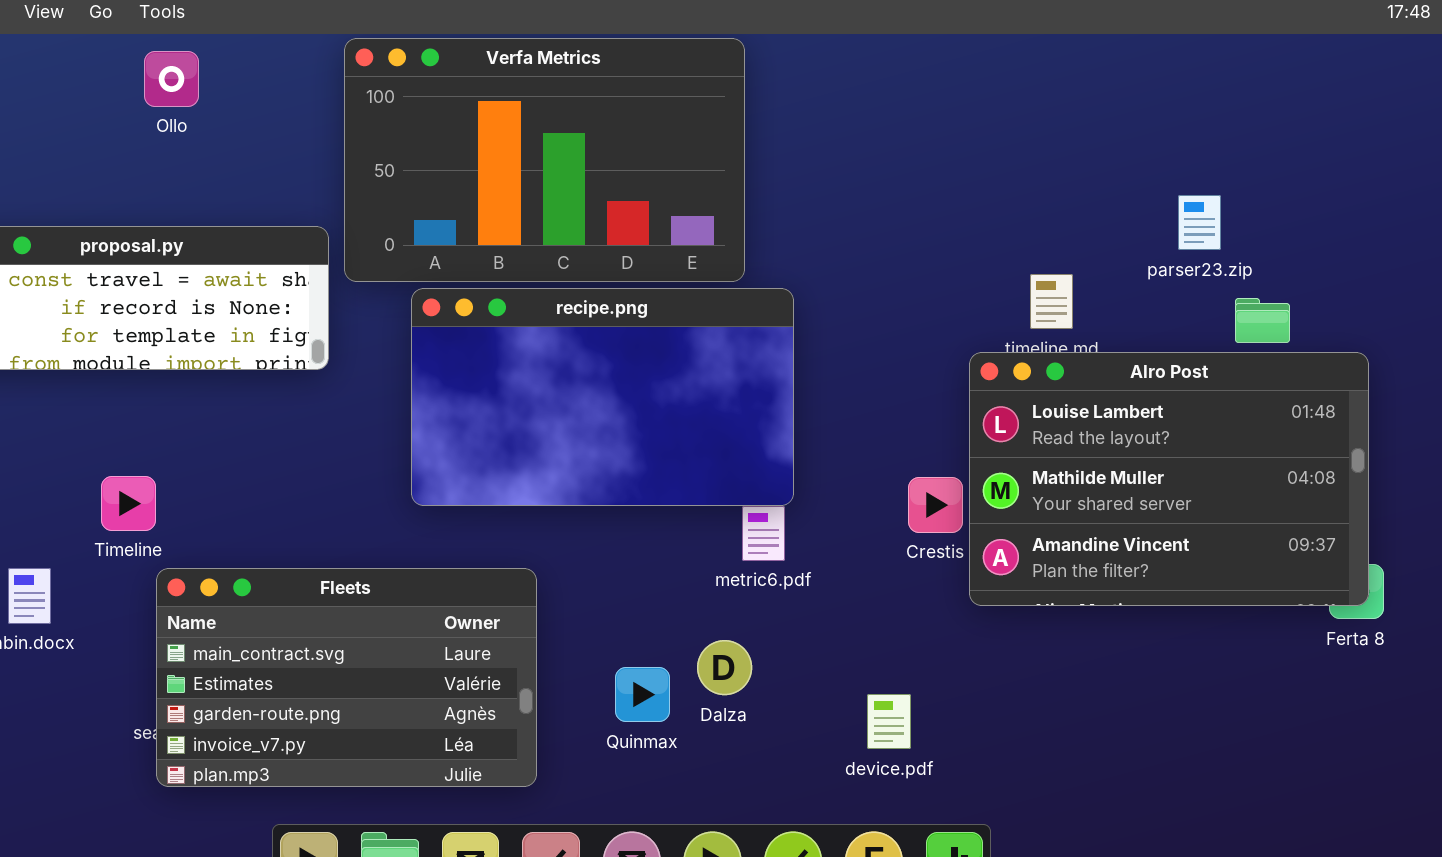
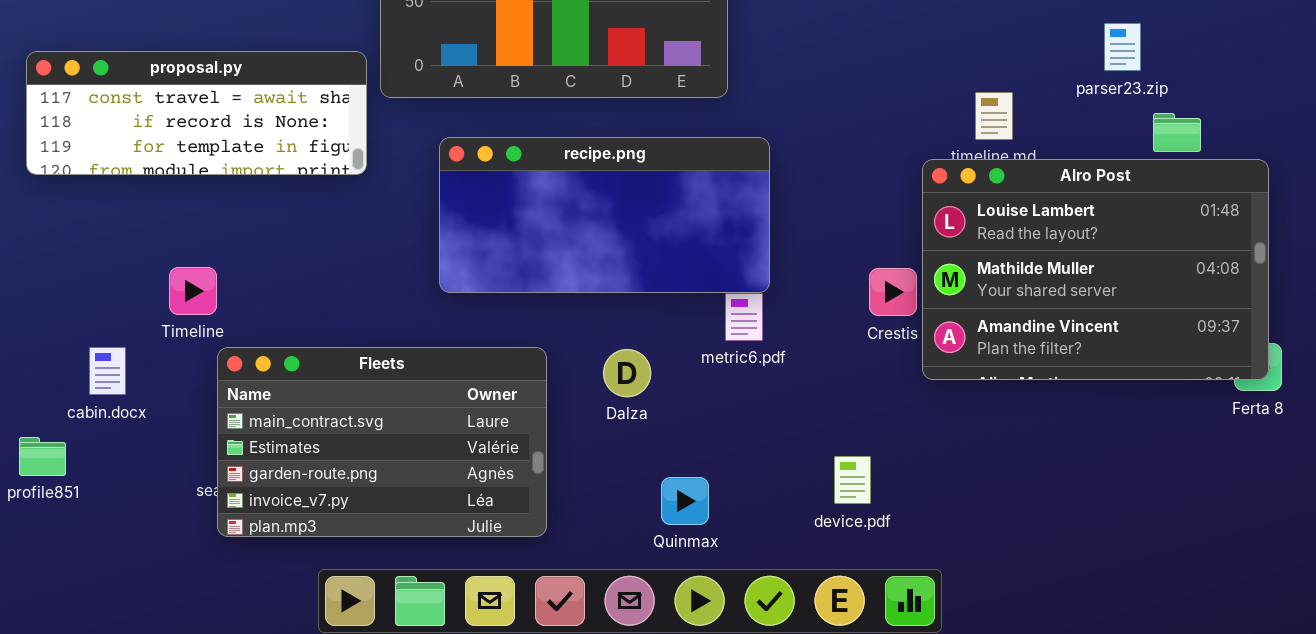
recipe.png: [411,288,794,506] -> [439,137,770,293], resized
Dalza: [697,640,752,695] -> [603,349,651,397], moved
Quinmax: [615,667,670,722] -> [661,477,709,525], moved

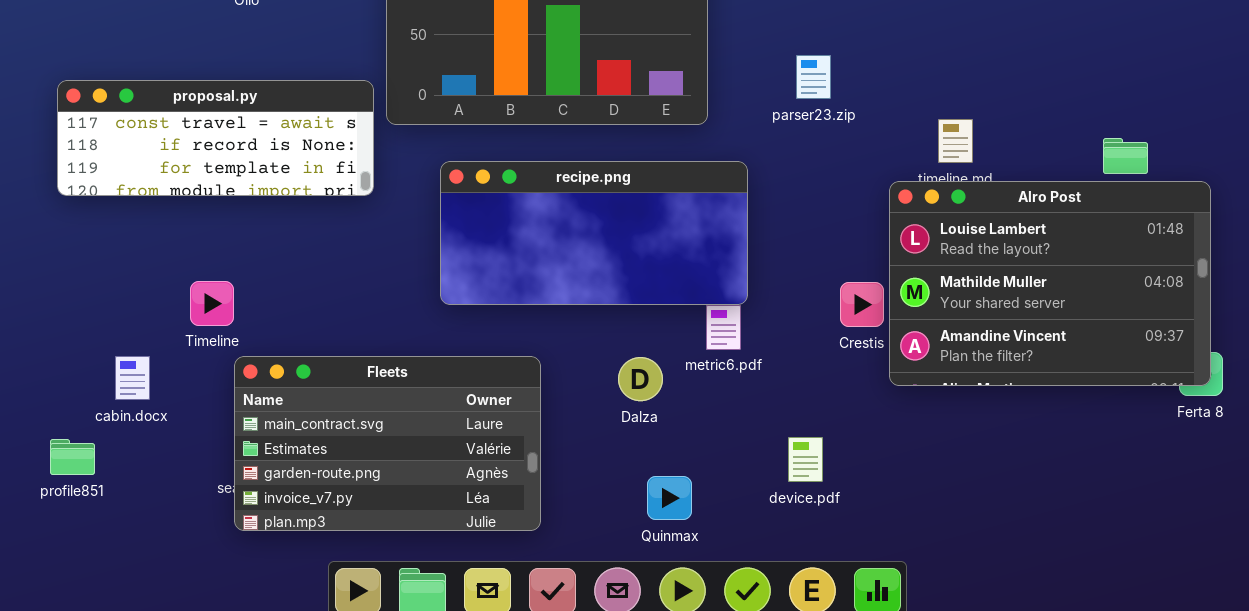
parser23.zip: [1104,23,1141,71] -> [796,55,831,99], moved
Dalza: [603,349,651,397] -> [618,357,663,401], moved
device.pdf: [834,456,871,504] -> [788,437,823,482], moved

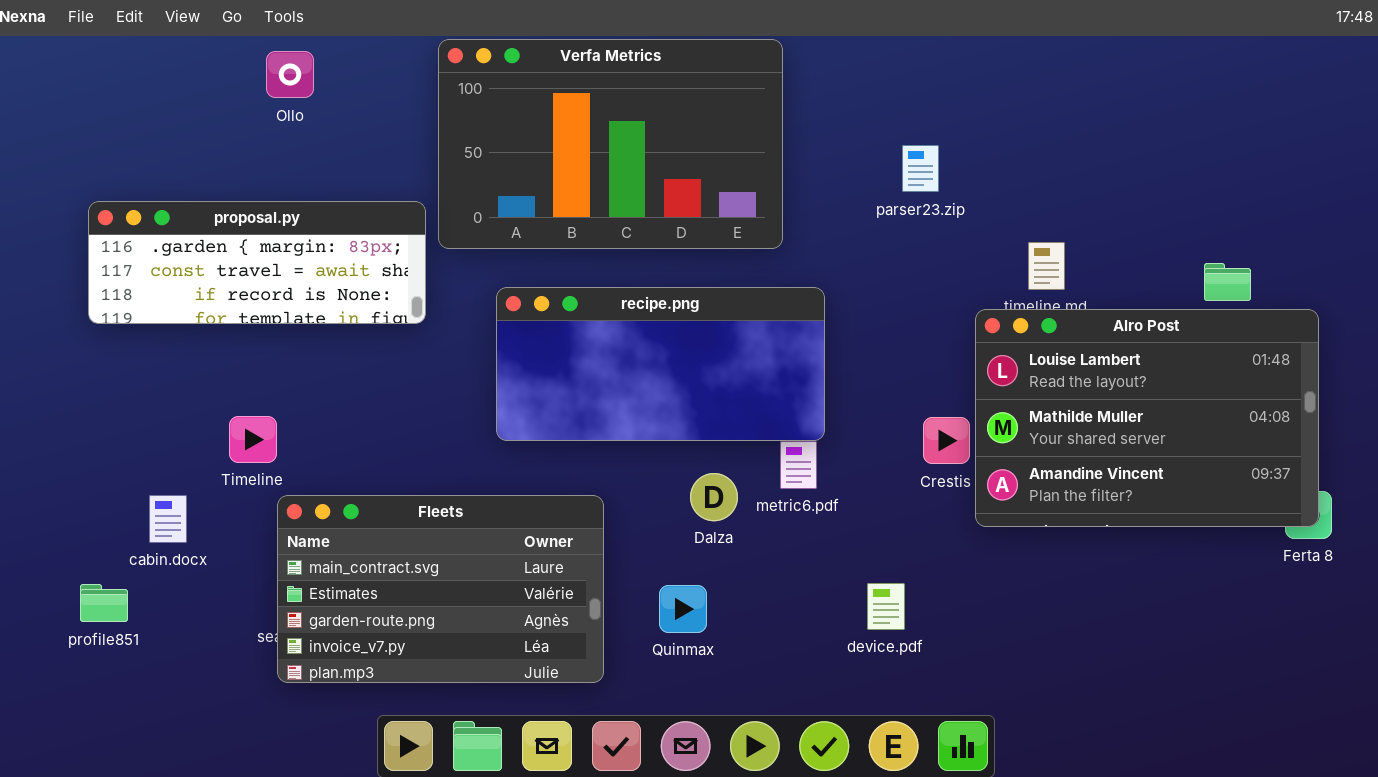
parser23.zip: [796,55,831,99] -> [902,145,939,192], moved
proposal.py: [57,80,374,196] -> [88,201,426,324], scrolled up 1 row
Dalza: [618,357,663,401] -> [690,473,738,521], moved
Quinmax: [647,476,692,520] -> [659,585,707,633], moved

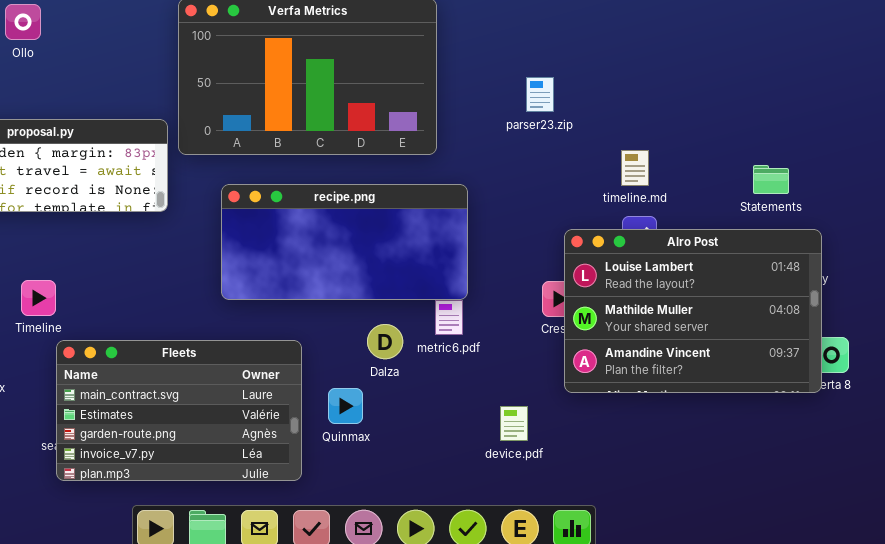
Ollo: [266,51,314,98] -> [5,4,41,40], moved
Alro Post: [975,309,1319,527] -> [564,229,822,393], moved
Quinmax: [659,585,707,633] -> [328,388,363,424], moved

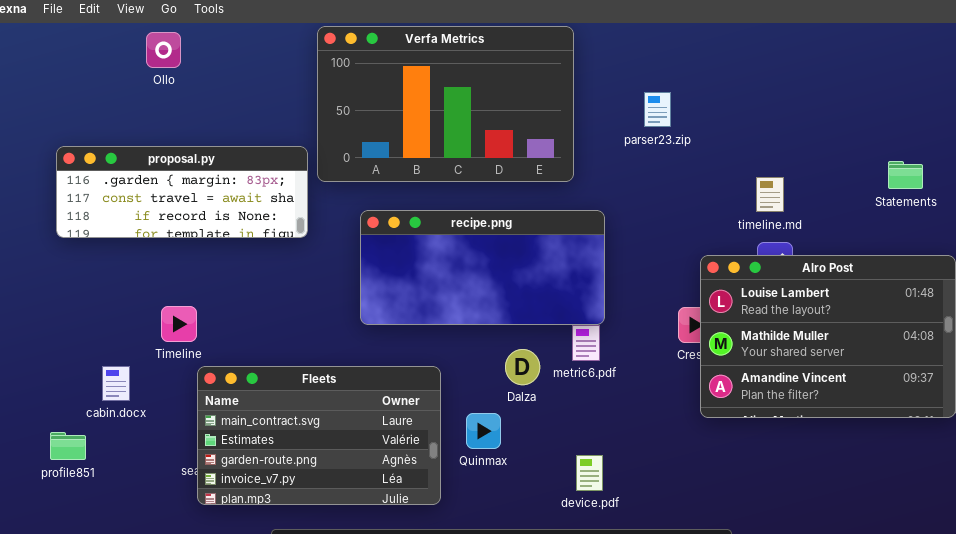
parser23.zip: [526,77,554,112] -> [644,92,671,127], moved
Statements: [753,165,789,194] -> [888,161,923,189], moved
device.pdf: [500,406,528,441] -> [576,455,603,491], moved

